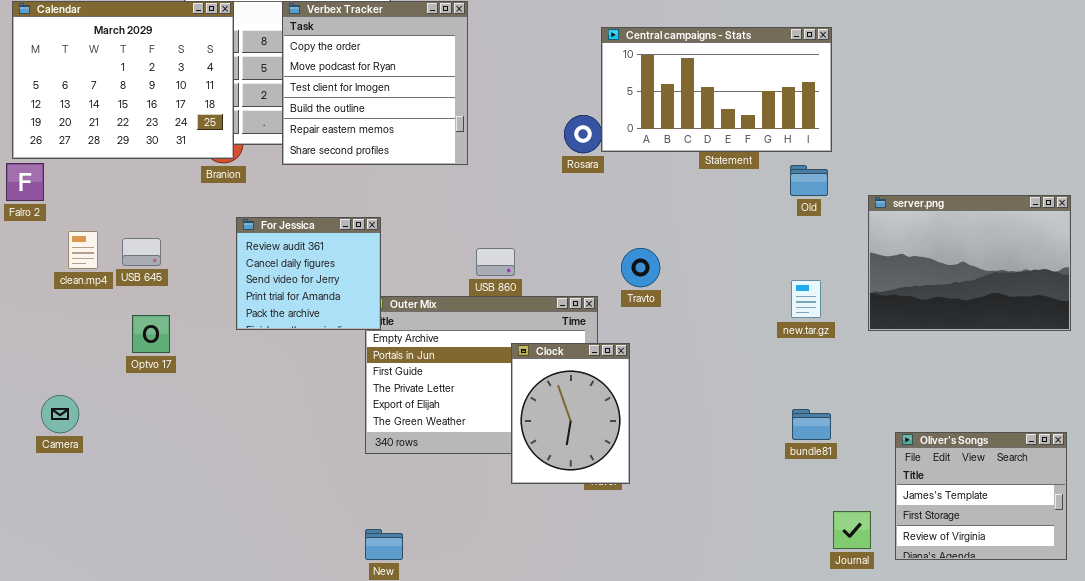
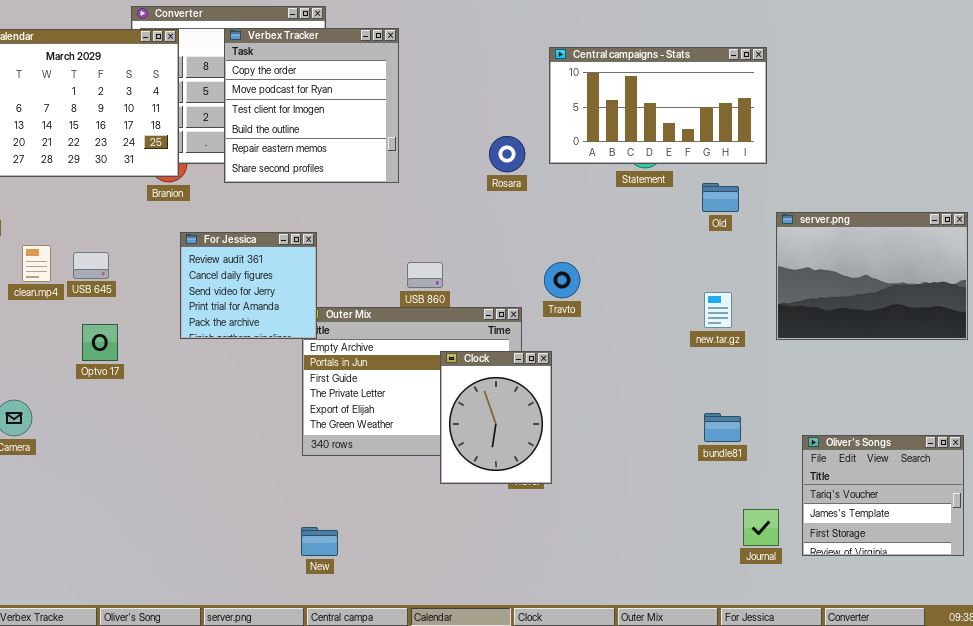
Central campaigns - Stats: [601,27,832,152] -> [549,47,767,164], moved
Oliver's Songs: [895,432,1067,560] -> [802,435,964,556], scrolled up 1 row

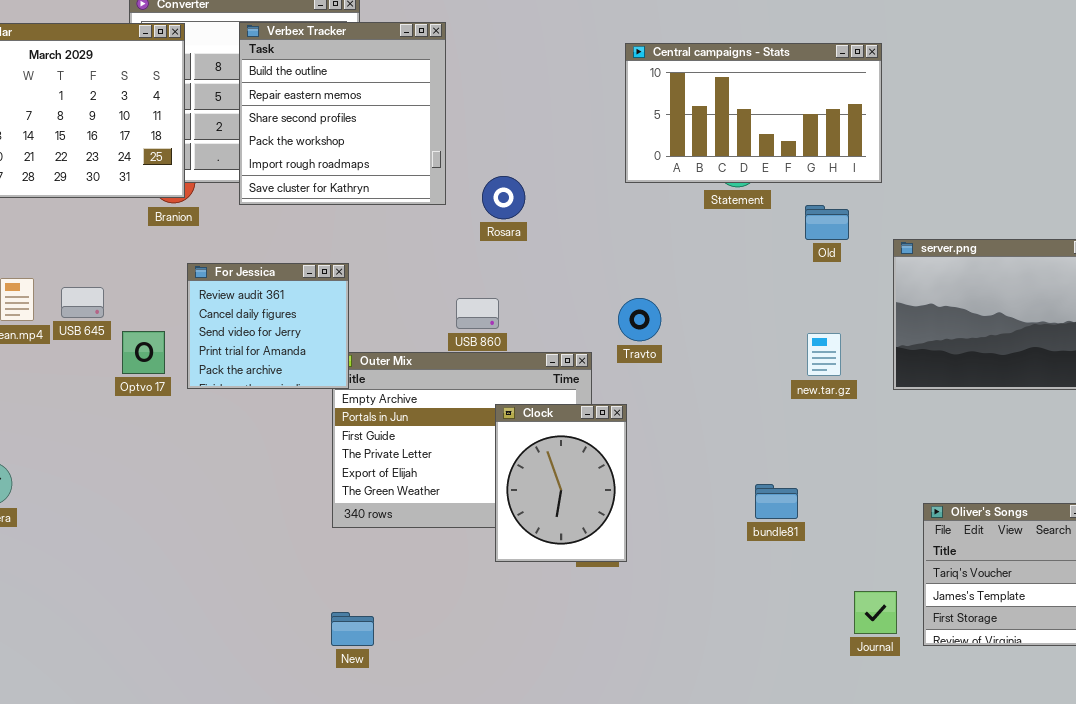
Verbex Tracker: [224,28,399,183] -> [239,22,446,205], scrolled down 3 rows
Rosara: [489,136,525,172] -> [482,176,525,219], moved
Optvo 17: [82,324,118,361] -> [122,331,165,374], moved
bundle81: [704,413,741,442] -> [755,484,798,519], moved

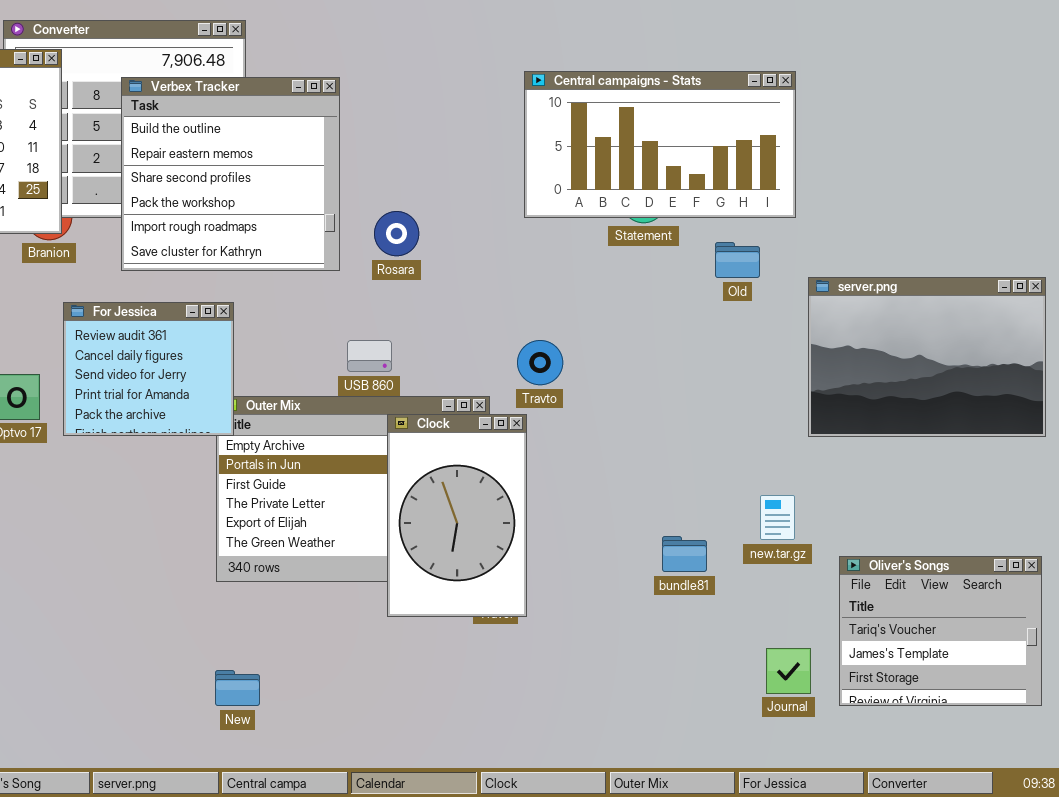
Verbex Tracker: [239,22,446,205] -> [121,77,340,271], moved
new.tar.gz: [807,333,841,376] -> [760,495,795,540], moved
Clock: [495,404,627,562] -> [387,414,527,617], resized

